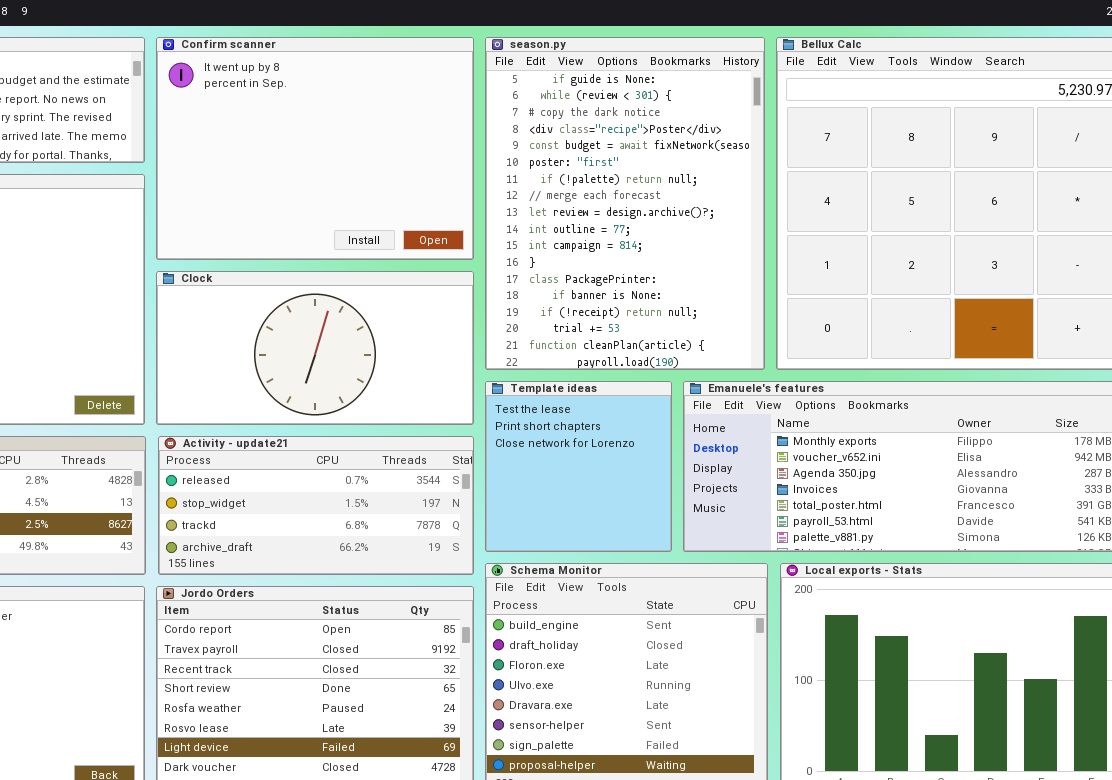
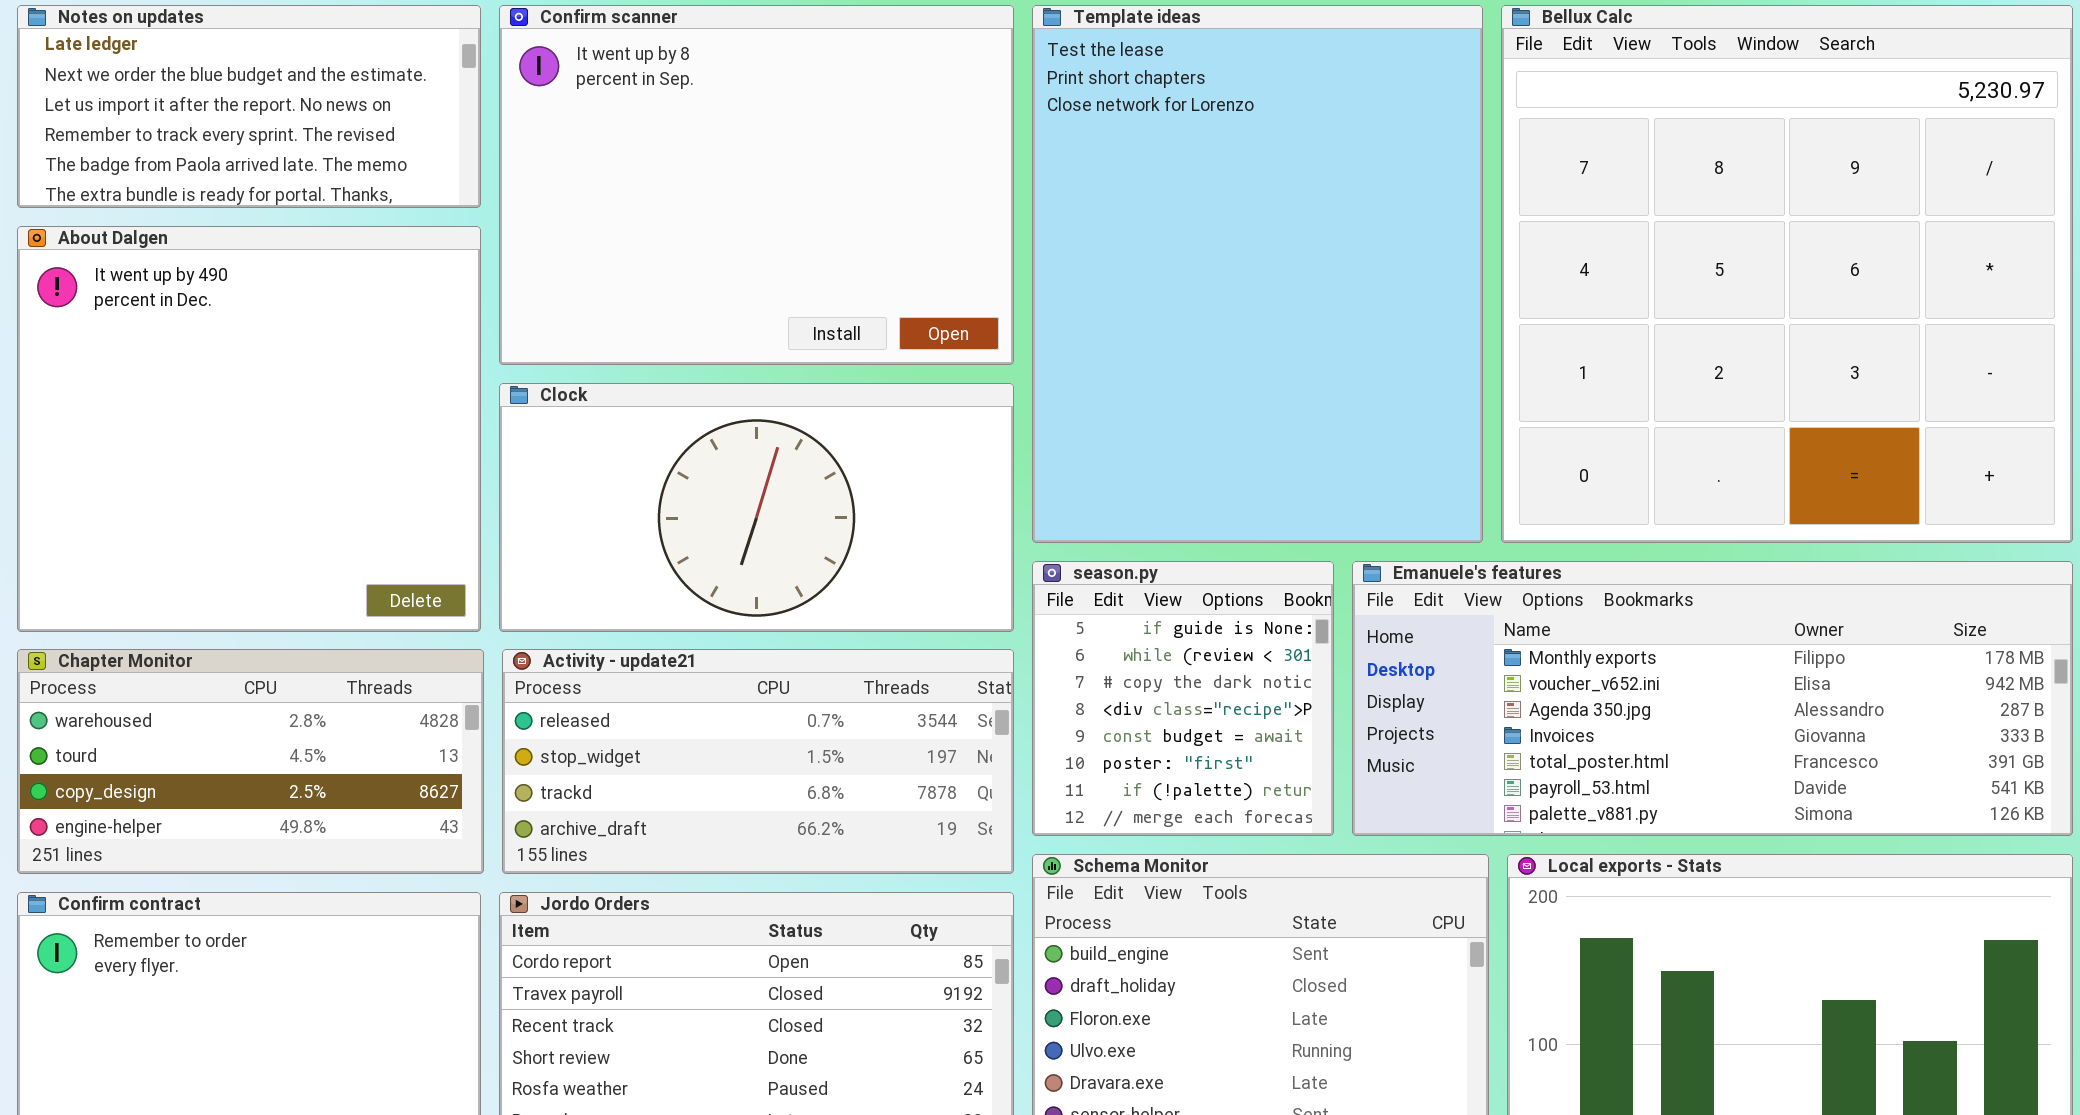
season.py: [485,37,765,370] -> [1032,561,1334,836], moved, resized
Template ideas: [485,381,672,552] -> [1032,5,1483,543], moved, resized

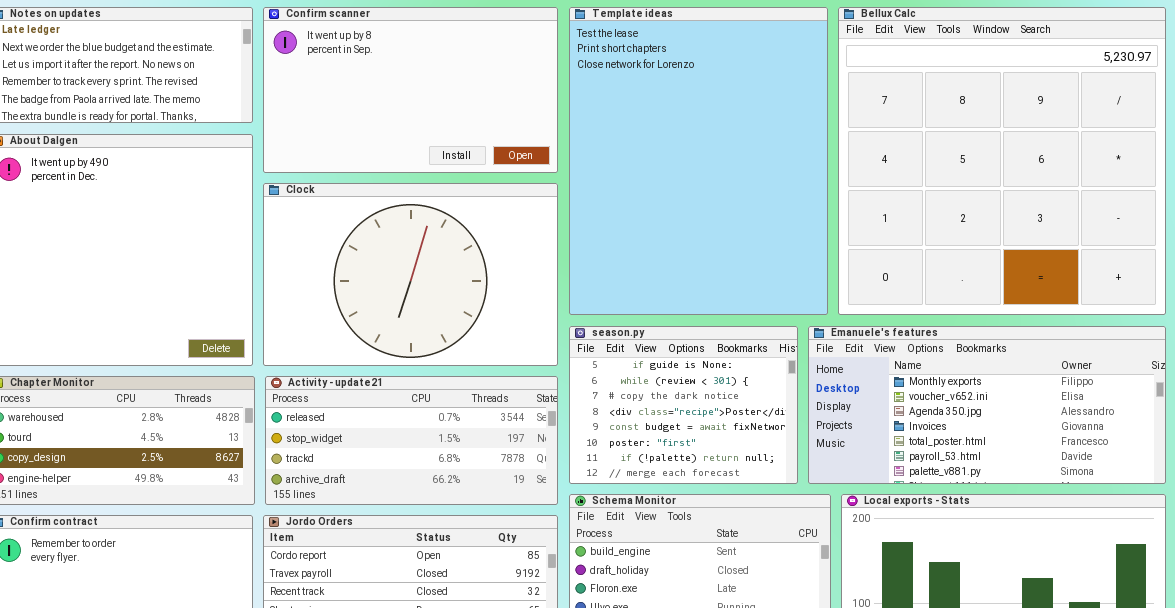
Confirm scanner: [499,5,1014,365] -> [263,7,558,173], resized
Clock: [499,383,1014,632] -> [263,183,558,366], resized
season.py: [1032,561,1334,836] -> [569,326,798,484], resized
Emanuele's features: [1352,561,2073,836] -> [808,326,1166,484], resized

